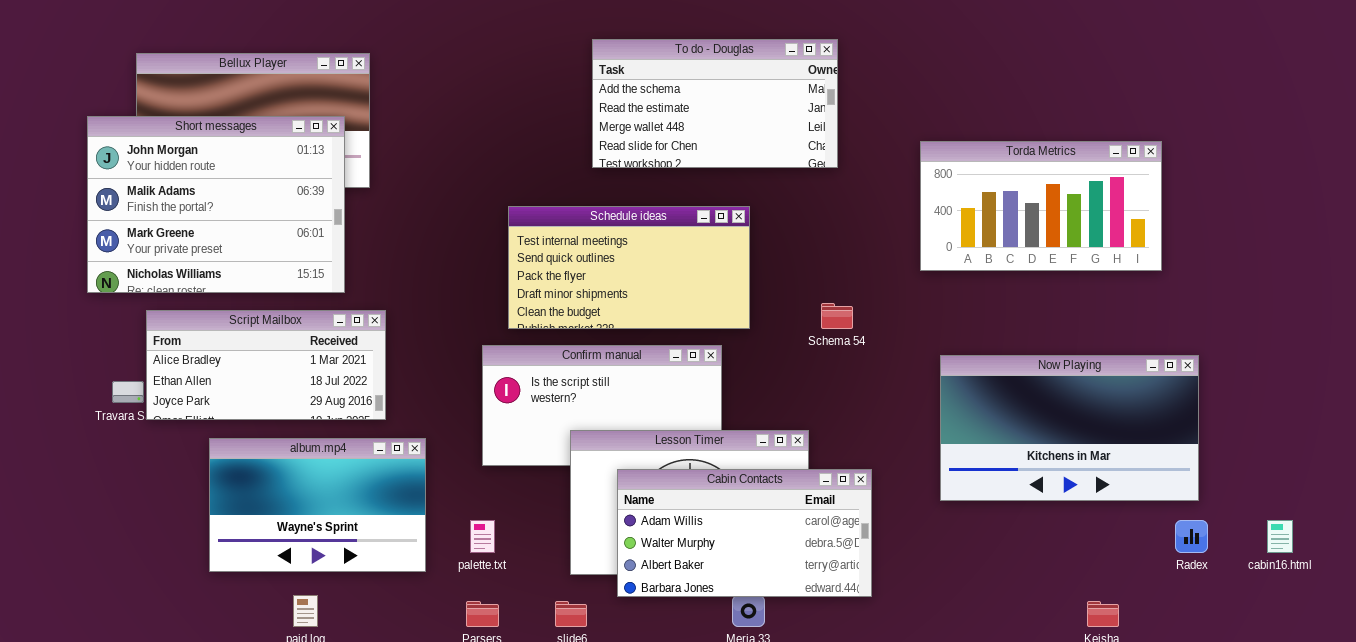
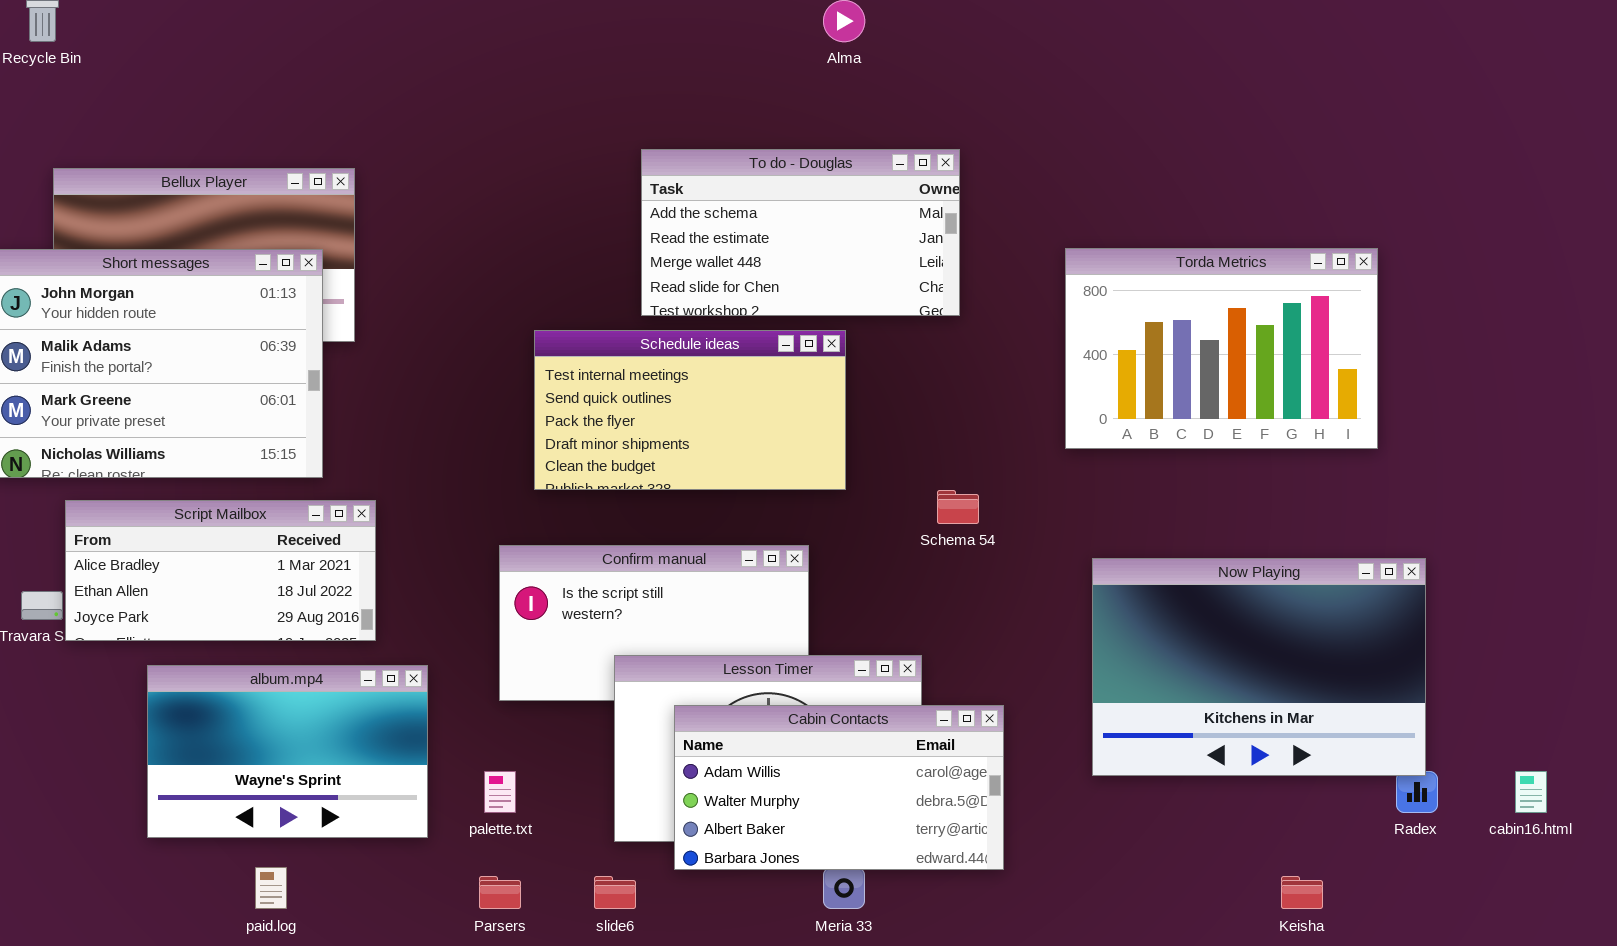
Torda Metrics: [920,141,1162,271] -> [1065,248,1378,449], resized
Schedule ideas: [508,206,750,329] -> [534,330,846,490], moved
Now Playing: [940,355,1199,501] -> [1092,558,1426,776], resized

